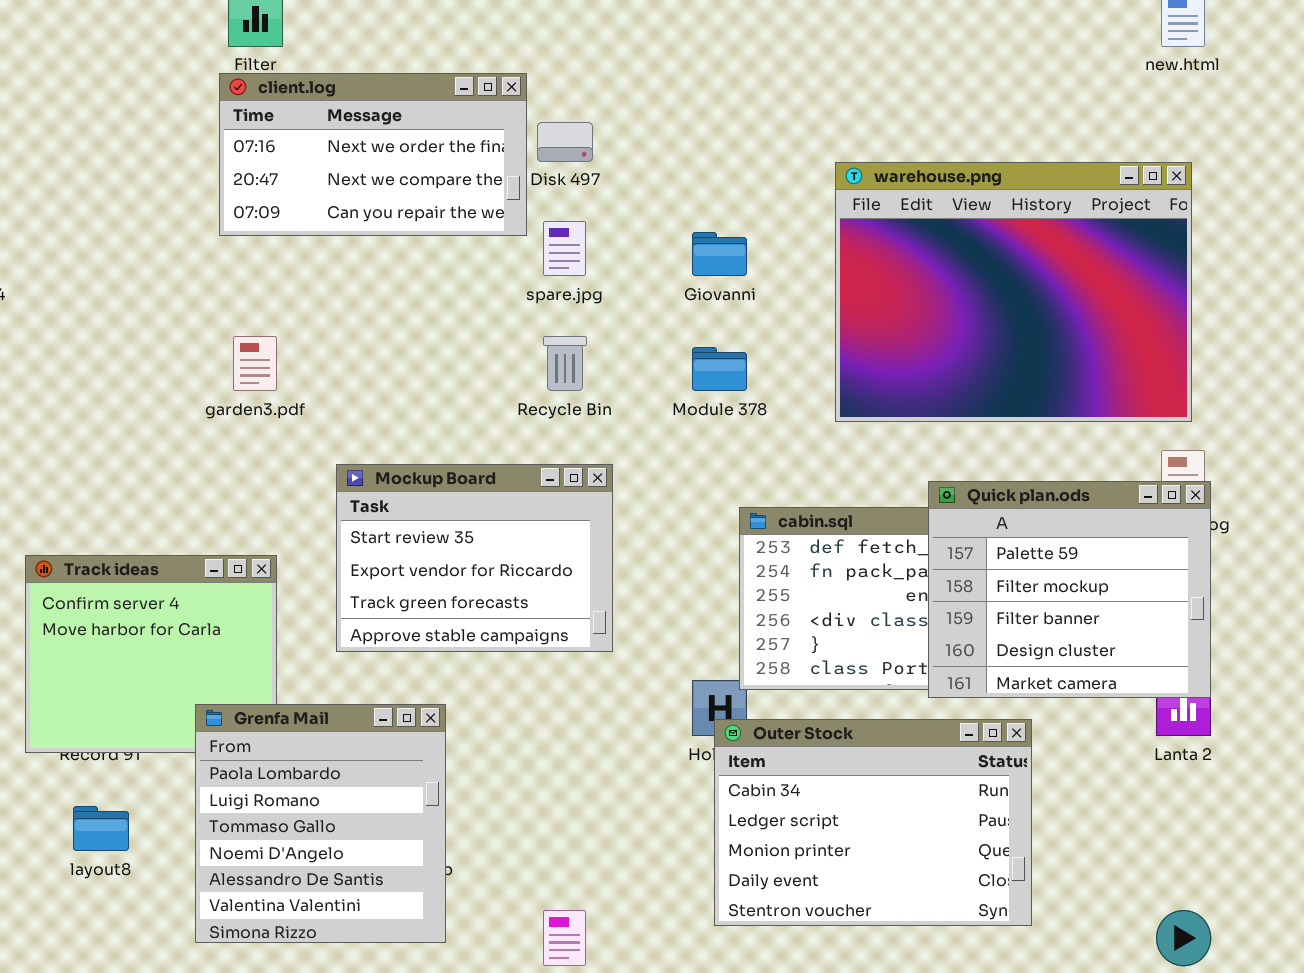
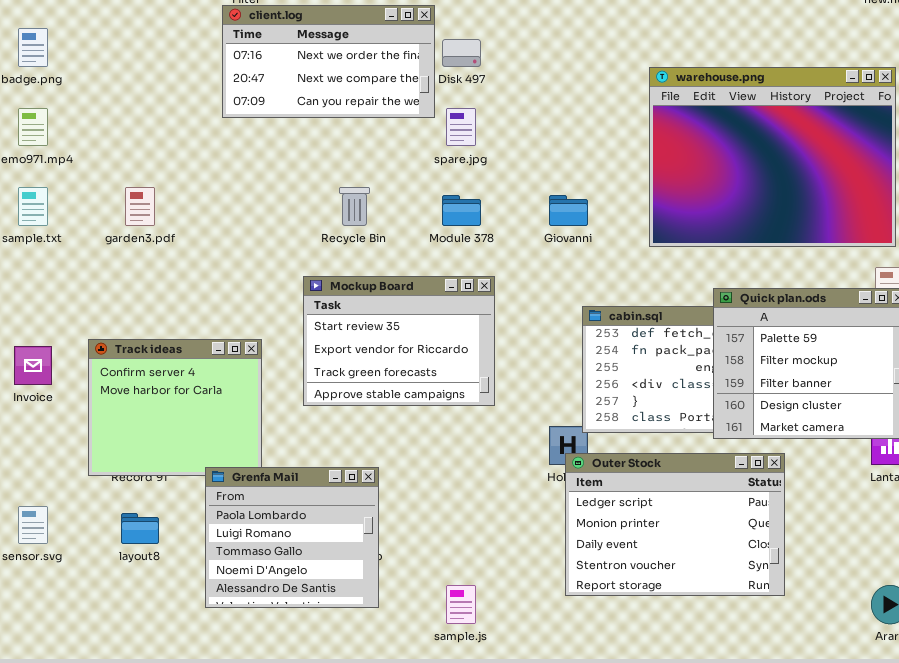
Giovanni: [692,232,747,276] -> [549,195,588,226], moved
garden3.pdf: [233,336,277,391] -> [125,187,155,226], moved
Recycle Bin: [543,336,587,391] -> [339,187,370,226], moved
Module 378: [692,347,747,391] -> [442,195,481,226], moved
Grenfa Mail: [195,704,446,943] -> [205,467,379,608], resized
Outer Stock: [714,719,1032,926] -> [565,453,785,596], scrolled down 1 row

